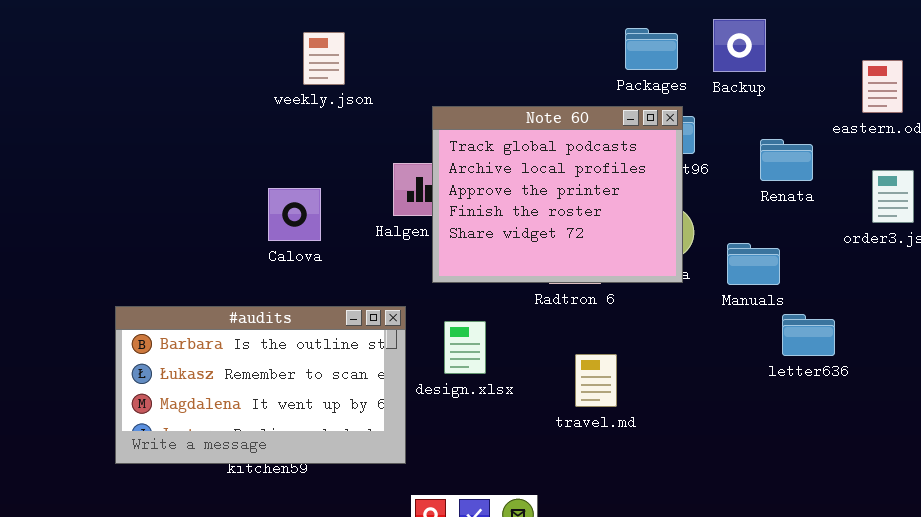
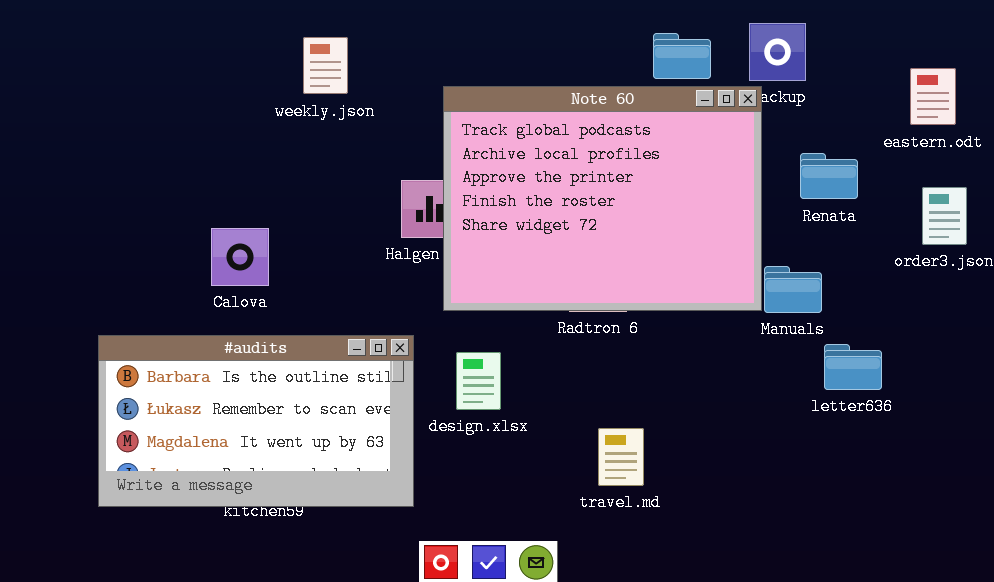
Note 60: [432,106,683,283] -> [443,86,762,311], resized
Calova: [268,188,321,241] -> [211,228,269,286], moved
travel.md: [575,354,617,407] -> [598,428,644,486], moved

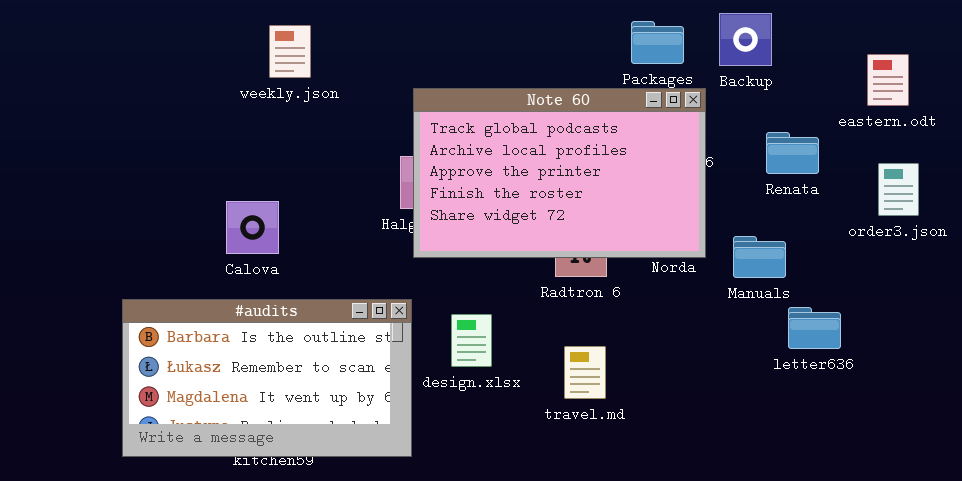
weekly.json: [303,37,348,94] -> [269,25,311,78], moved
Note 60: [443,86,762,311] -> [413,88,706,258], moved, resized
travel.md: [598,428,644,486] -> [564,346,606,399], moved

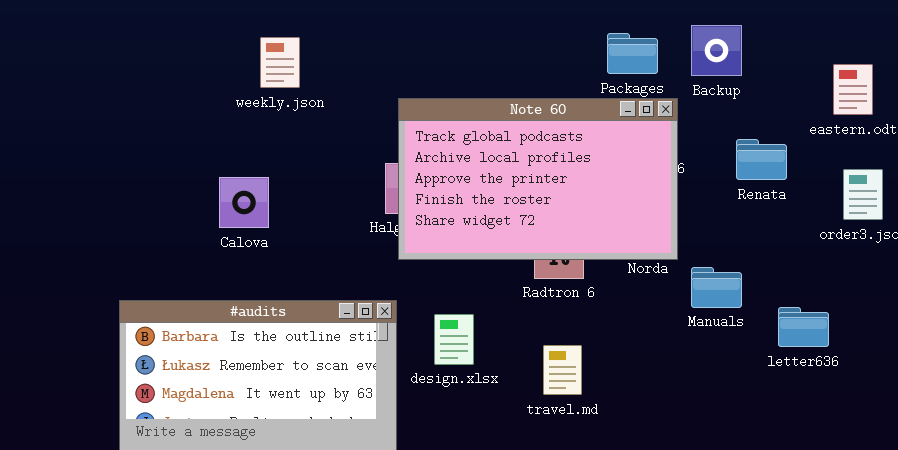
Calova: [226,201,279,254] -> [219,177,269,228], moved
Manuals: [733,236,786,278] -> [691,267,742,308], moved
letter636: [788,307,841,349] -> [778,307,829,347], moved

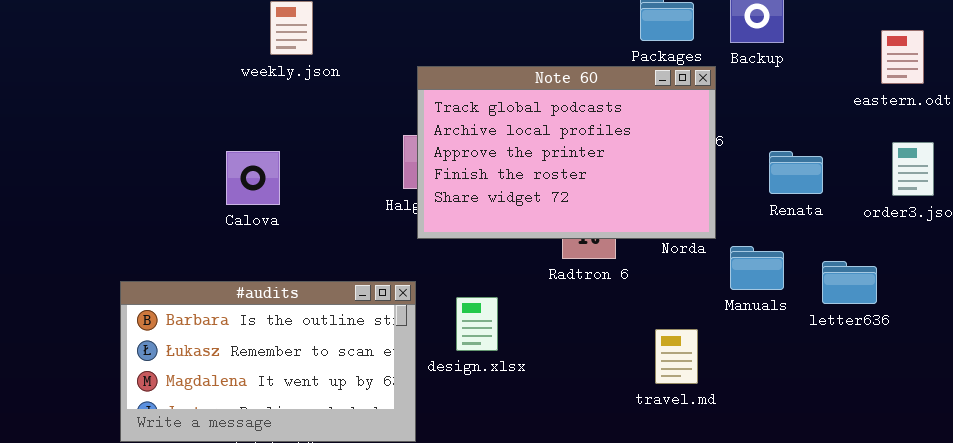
Renata: [736,139,787,180] -> [769,151,823,194], moved
letter636: [778,307,829,347] -> [822,261,877,304], moved
travel.md: [543,345,582,395] -> [655,329,698,384], moved

